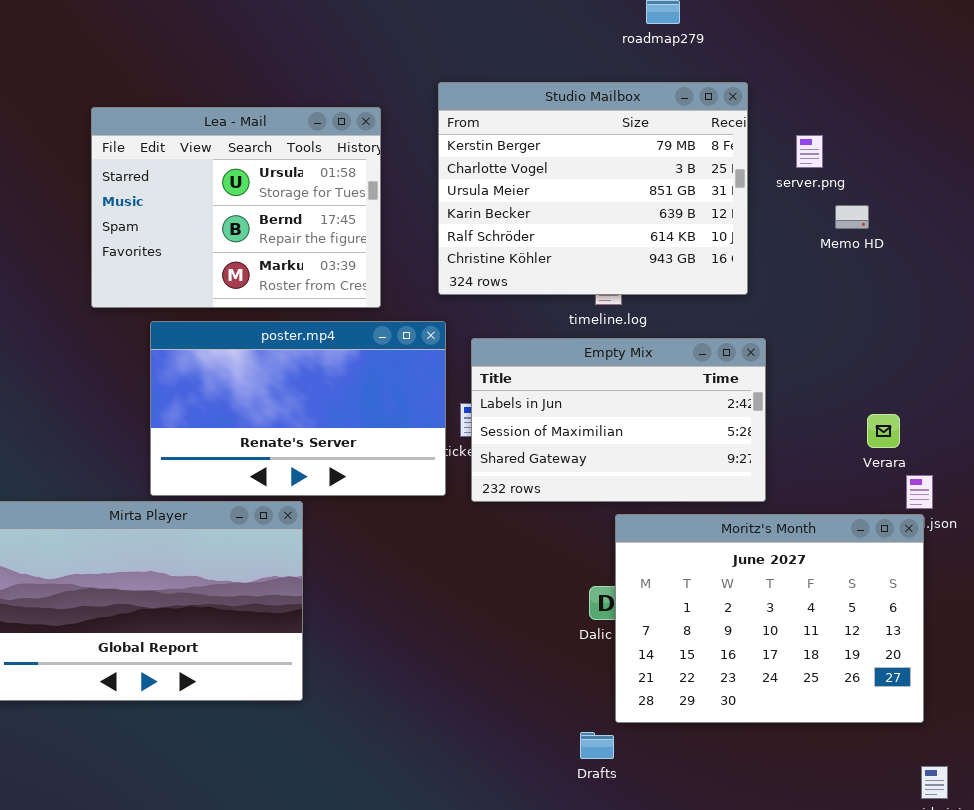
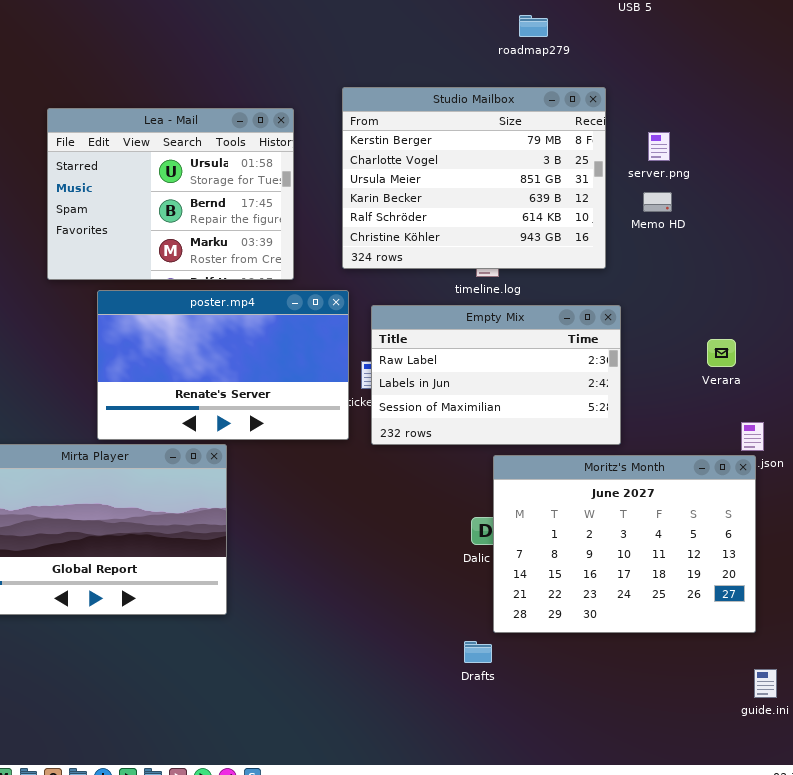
Memo HD: [835,205,869,229] -> [643,192,672,212], moved
Empty Mix: [471,338,766,502] -> [371,305,621,445], scrolled up 1 row
Verara: [867,414,900,448] -> [707,339,736,367], moved

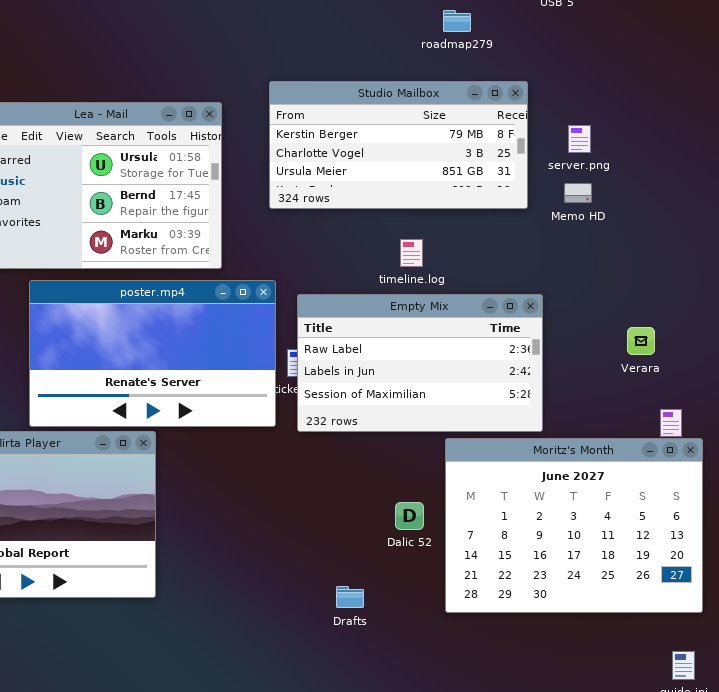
Studio Mailbox: [342,87,606,269] -> [269,81,528,209], resized
Moritz's Month: [493,455,756,633] -> [445,438,703,613], moved
Drafts: [464,641,492,663] -> [336,586,364,608], moved

